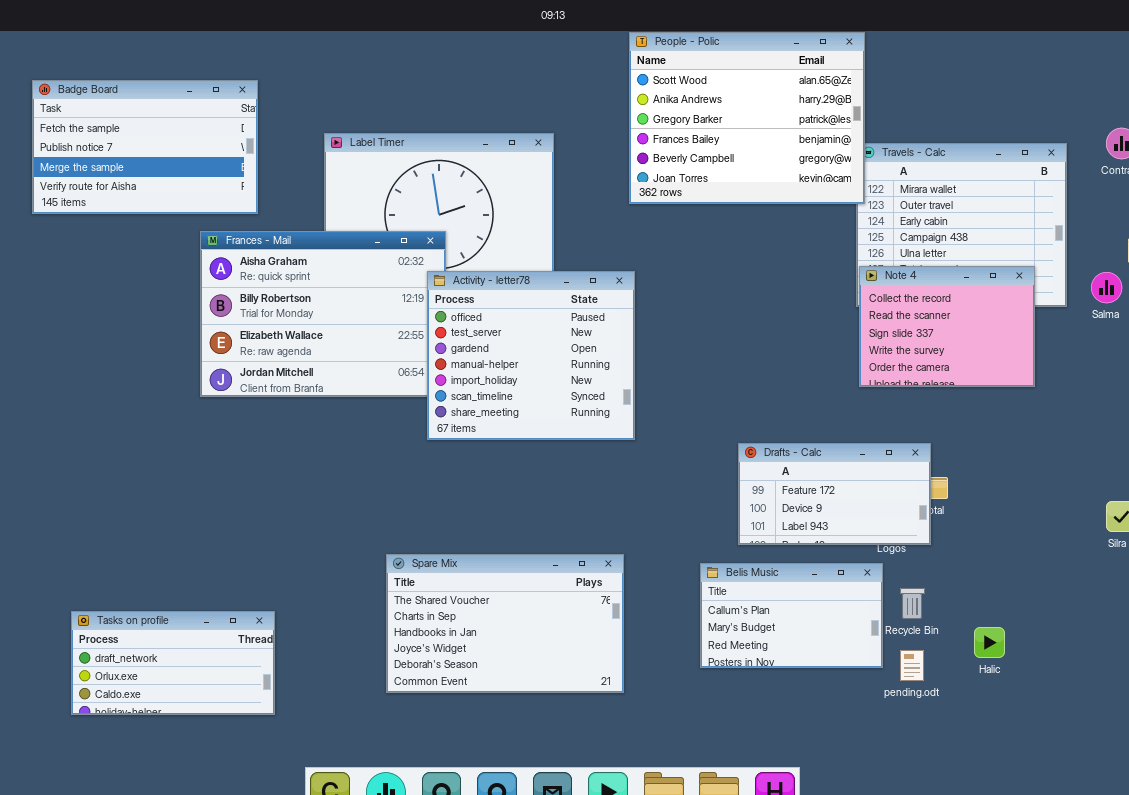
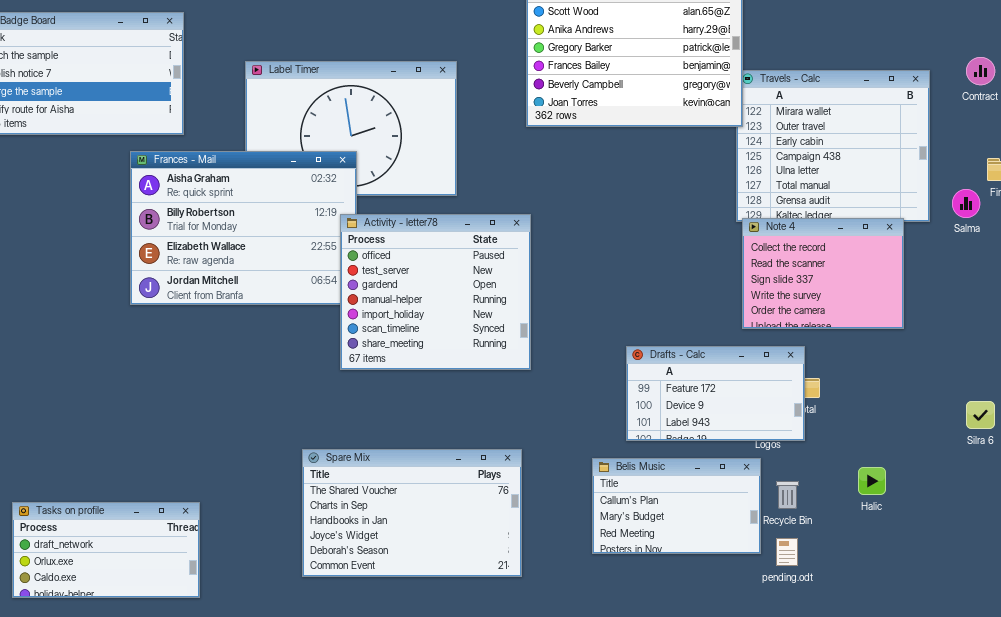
Note 4: [859,266,1035,387] -> [742,218,904,329], moved
Activity - letter78: [427,271,635,440] -> [340,214,531,370], moved
Halic: [974,627,1005,658] -> [858,467,886,495], moved

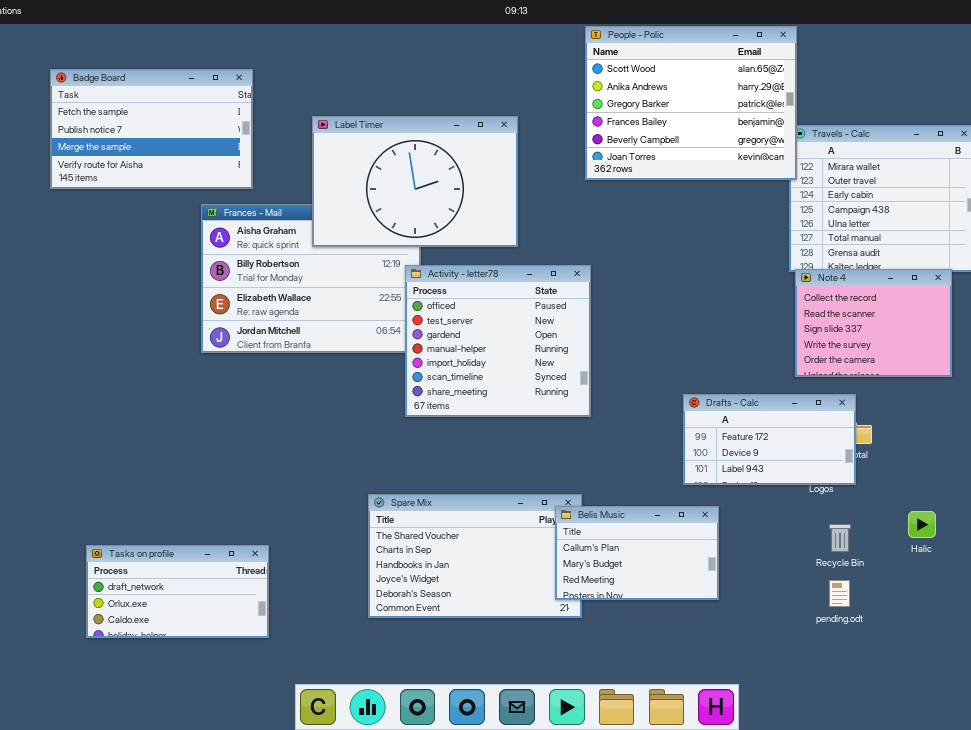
Label Timer: [245,61,457,196] -> [312,116,518,247], raised
Belis Music: [592,458,761,554] -> [555,506,719,600], moved

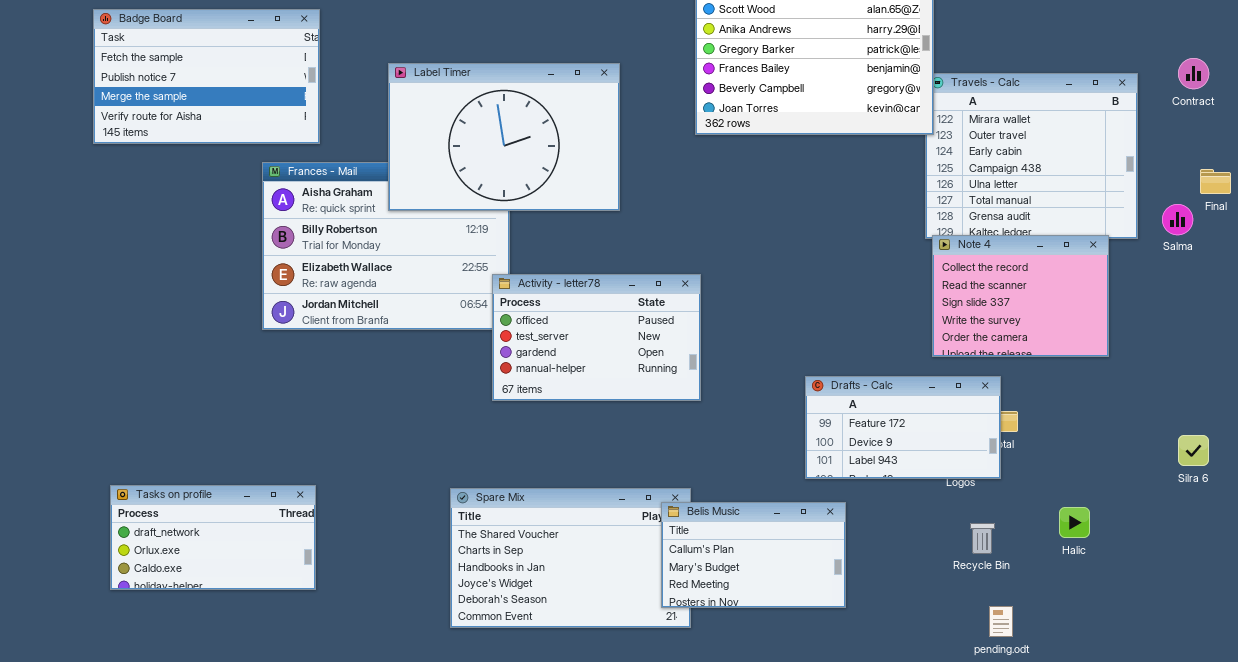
Activity - letter78: [405,265,591,417] -> [492,274,701,401], resized
Tasks on profile: [86,545,269,638] -> [110,485,316,590], moved
pending.odt: [829,580,850,607] -> [989,606,1013,637], moved

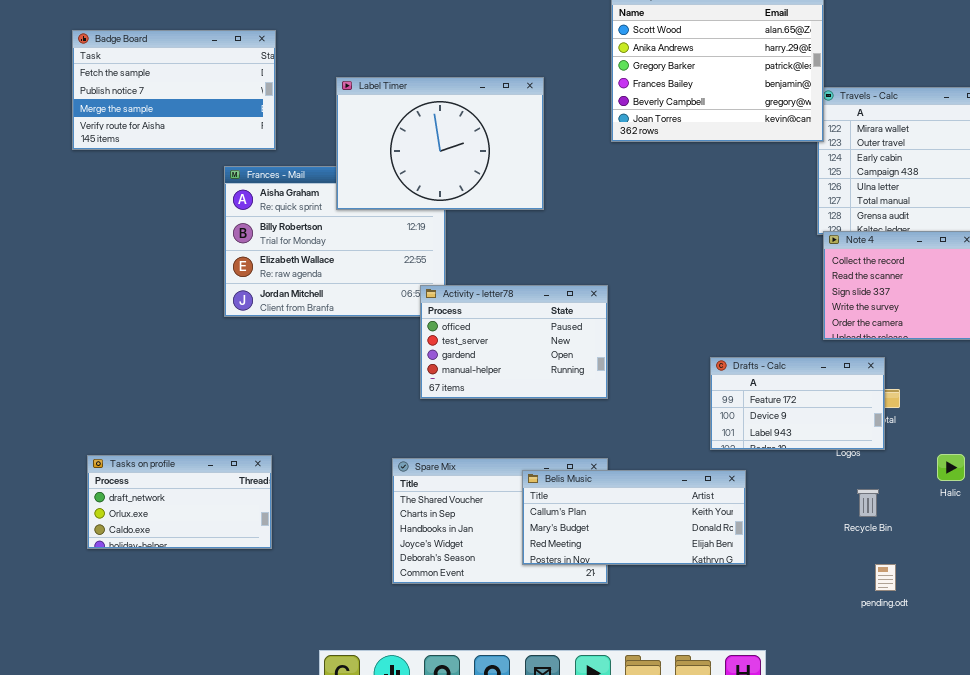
Activity - letter78: [492,274,701,401] -> [420,285,608,399], moved
Belis Music: [661,502,846,608] -> [522,470,746,565], resized
Halic: [1059,507,1090,538] -> [937,454,965,481], moved

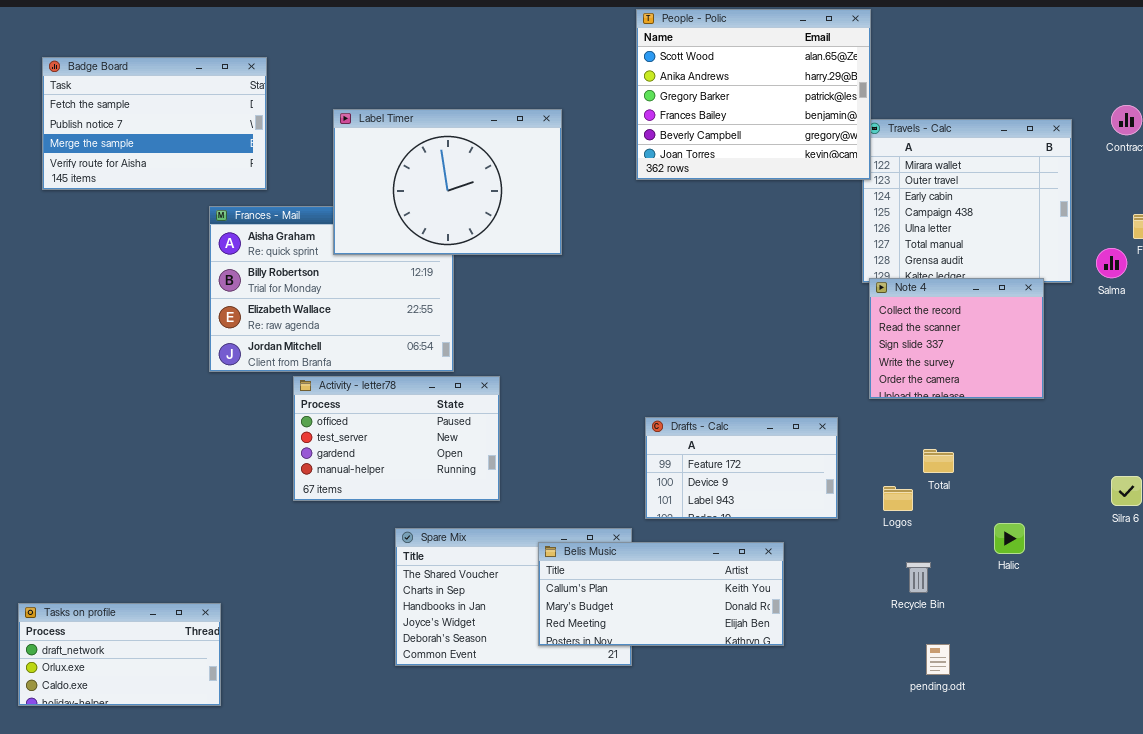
Activity - letter78: [420,285,608,399] -> [293,376,500,501], moved
Drafts - Calc: [710,357,885,450] -> [645,417,838,519], moved
Tasks on profile: [87,455,272,549] -> [18,603,221,706], moved

